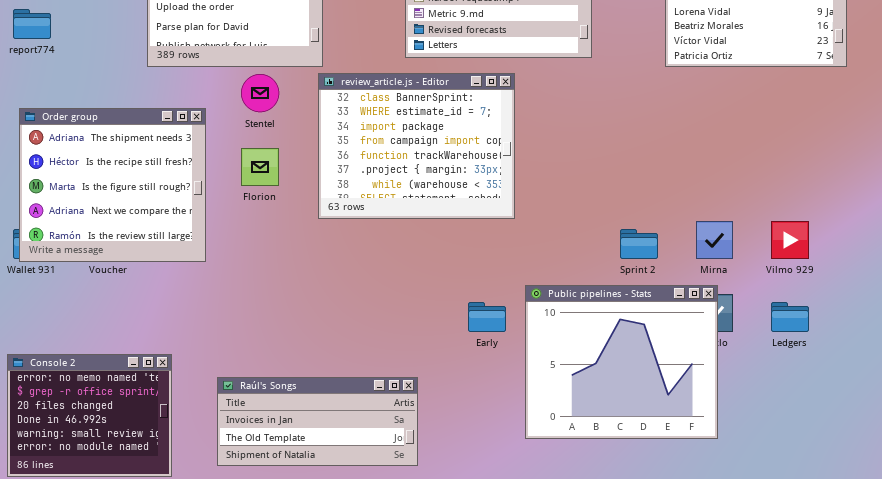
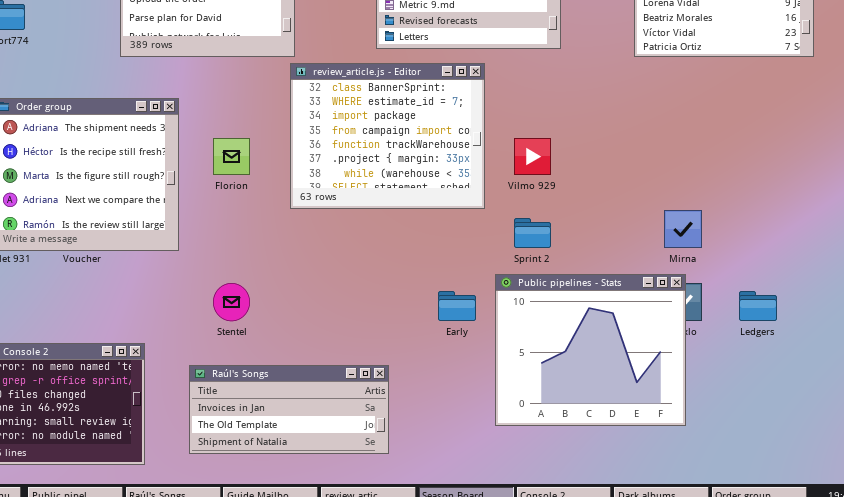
Stentel: [241,74,279,112] -> [213,283,250,321], moved
Vilmo 929: [771,221,809,259] -> [514,138,551,175], moved
Sprint 2: [620,229,658,259] -> [514,218,551,248], moved

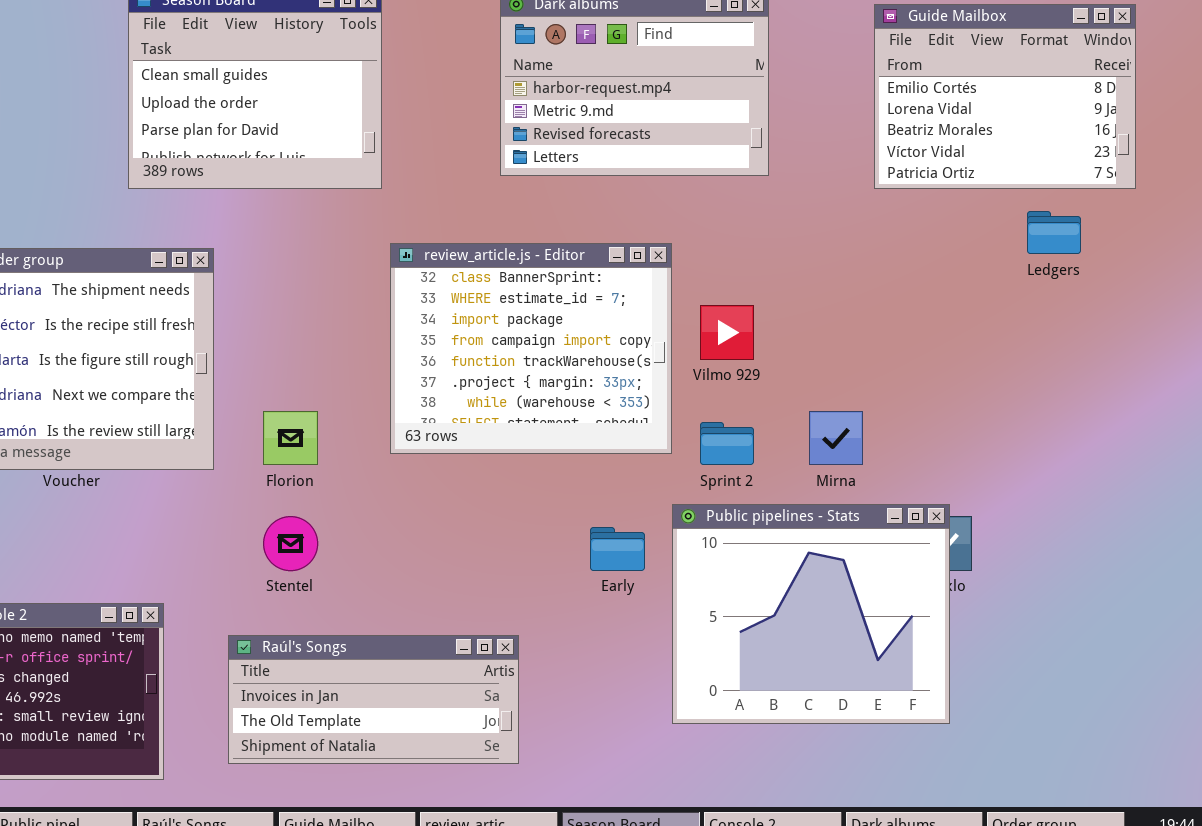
review_article.js - Editor: [290,63,485,209] -> [390,243,672,454], moved
Florion: [213,138,250,175] -> [263,411,318,465], moved
Mirna: [664,210,702,248] -> [809,411,863,465], moved
Ledgers: [739,291,777,321] -> [1027,211,1081,254], moved

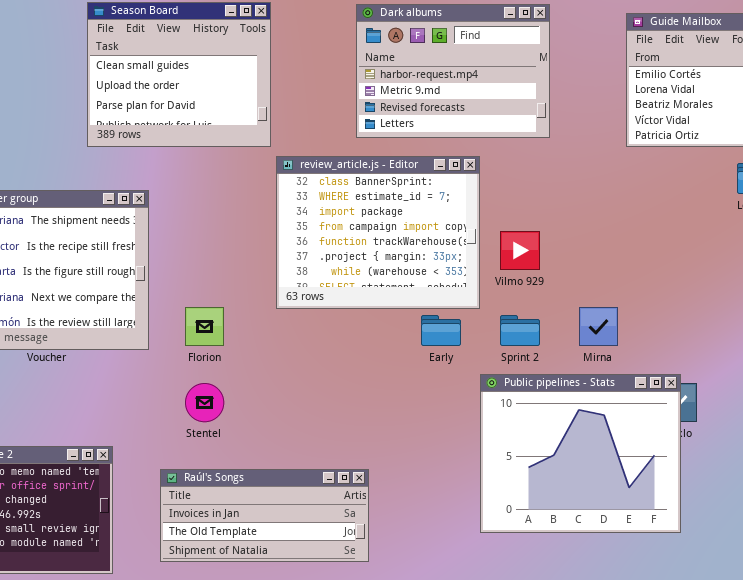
review_article.js - Editor: [390,243,672,454] -> [276,156,480,309], moved
Early: [590,527,645,571] -> [421,315,461,346], moved

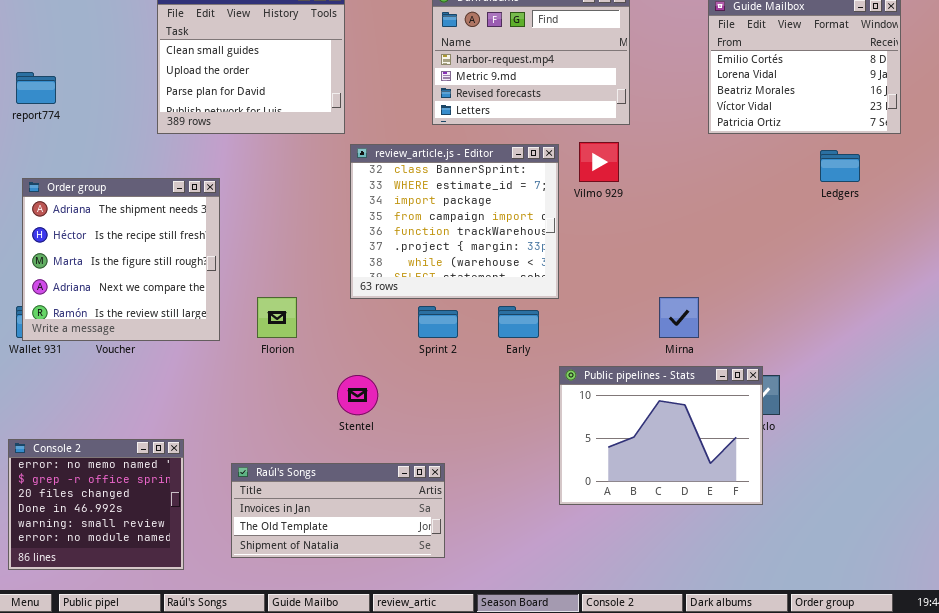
Vilmo 929: [500,231,540,270] -> [579,142,619,182], moved
Sprint 2: [500,315,540,346] -> [418,306,458,338], moved
Public pipelines - Stats: [480,374,681,533] -> [559,366,763,505], resized
Stentel: [185,383,224,422] -> [337,375,378,415], moved

